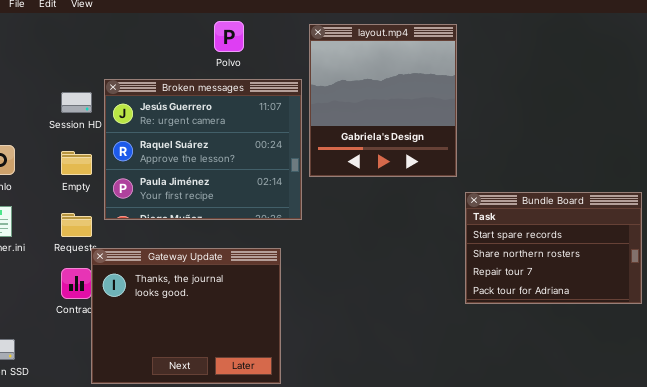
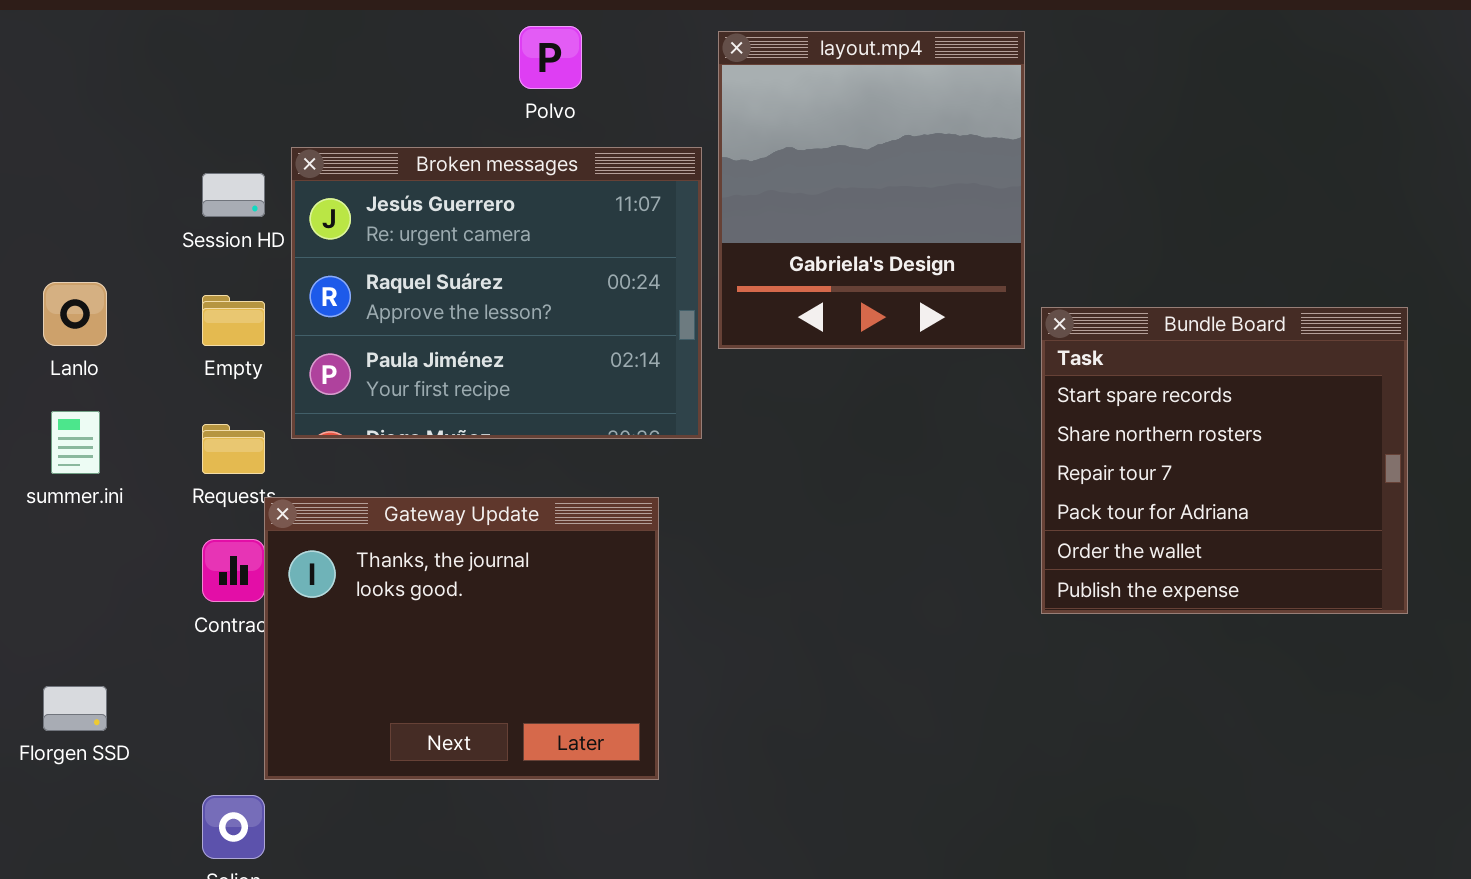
Bundle Board: [465,192,642,304] -> [1041,307,1408,614], resized

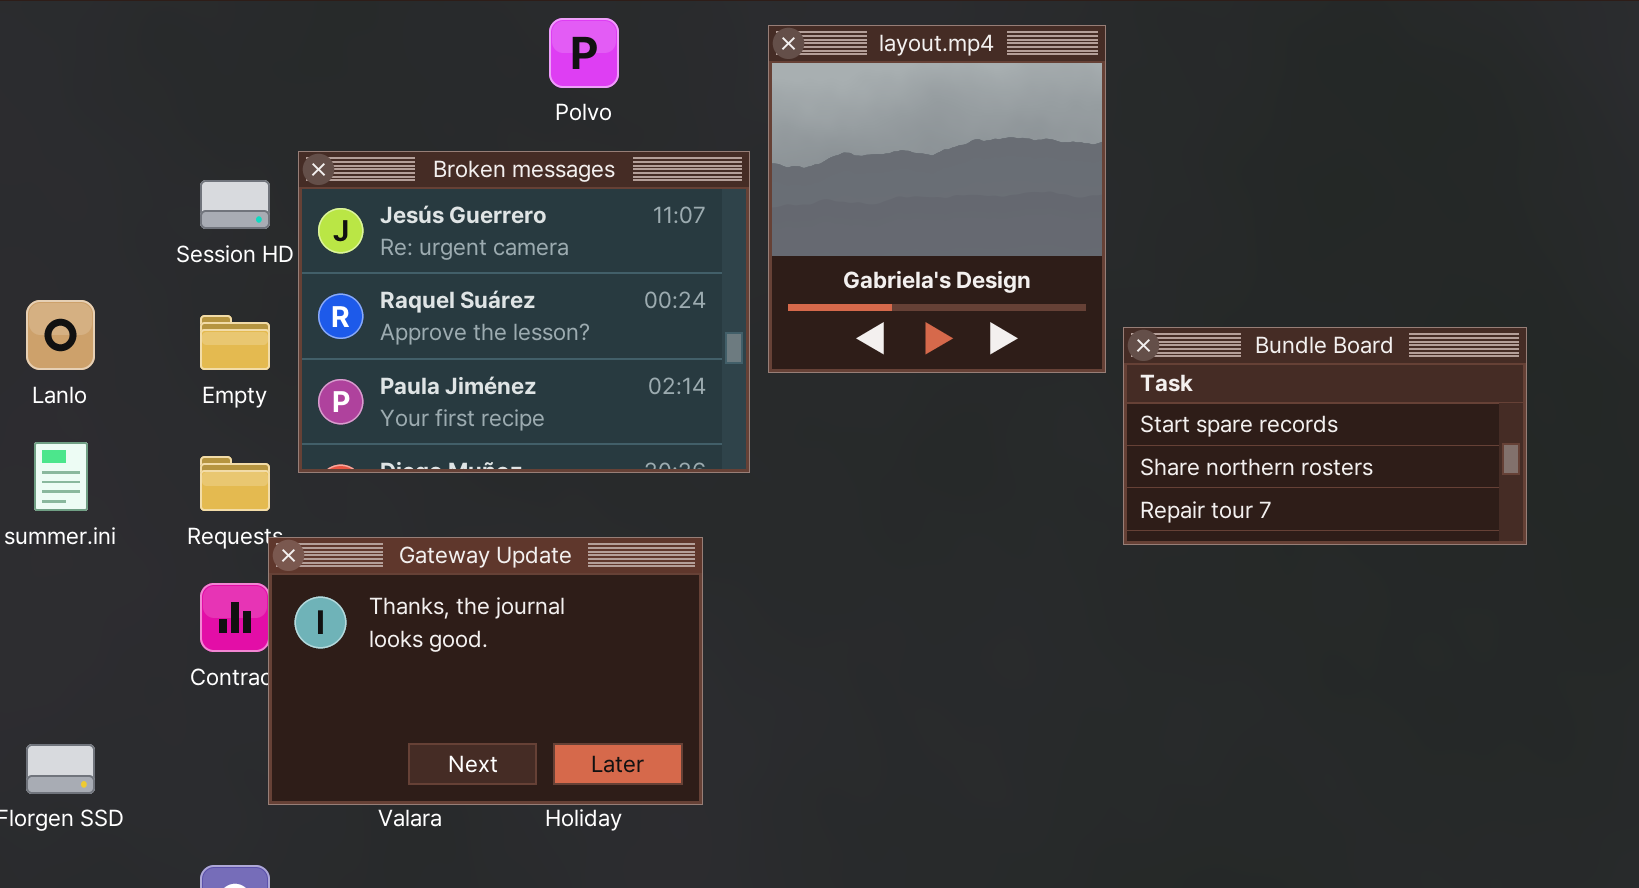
Bundle Board: [1041,307,1408,614] -> [1123,327,1527,545], resized
Gateway Update: [264,497,659,780] -> [268,537,703,805], resized

